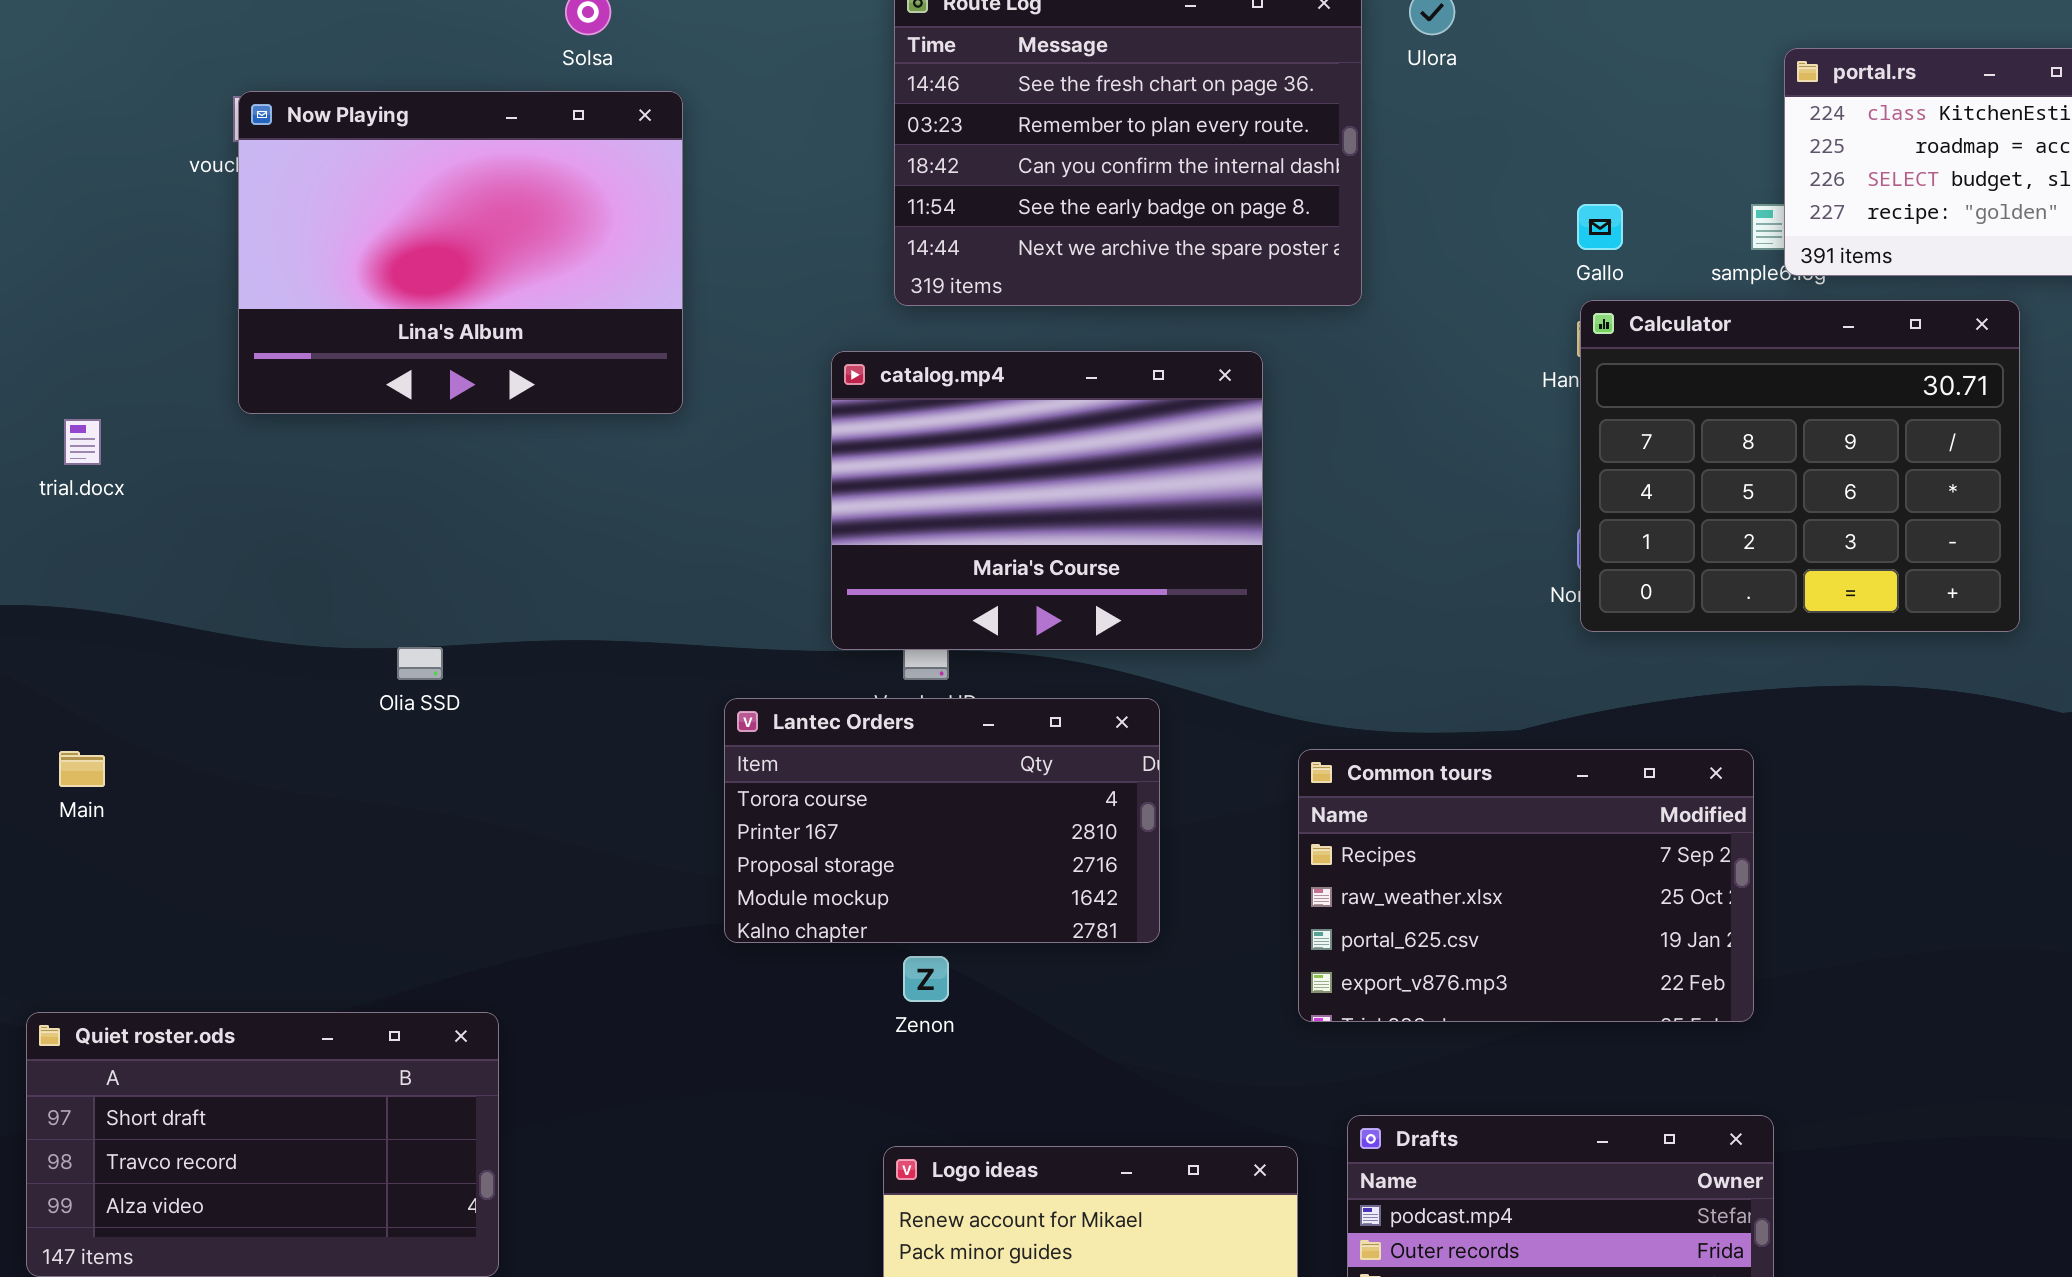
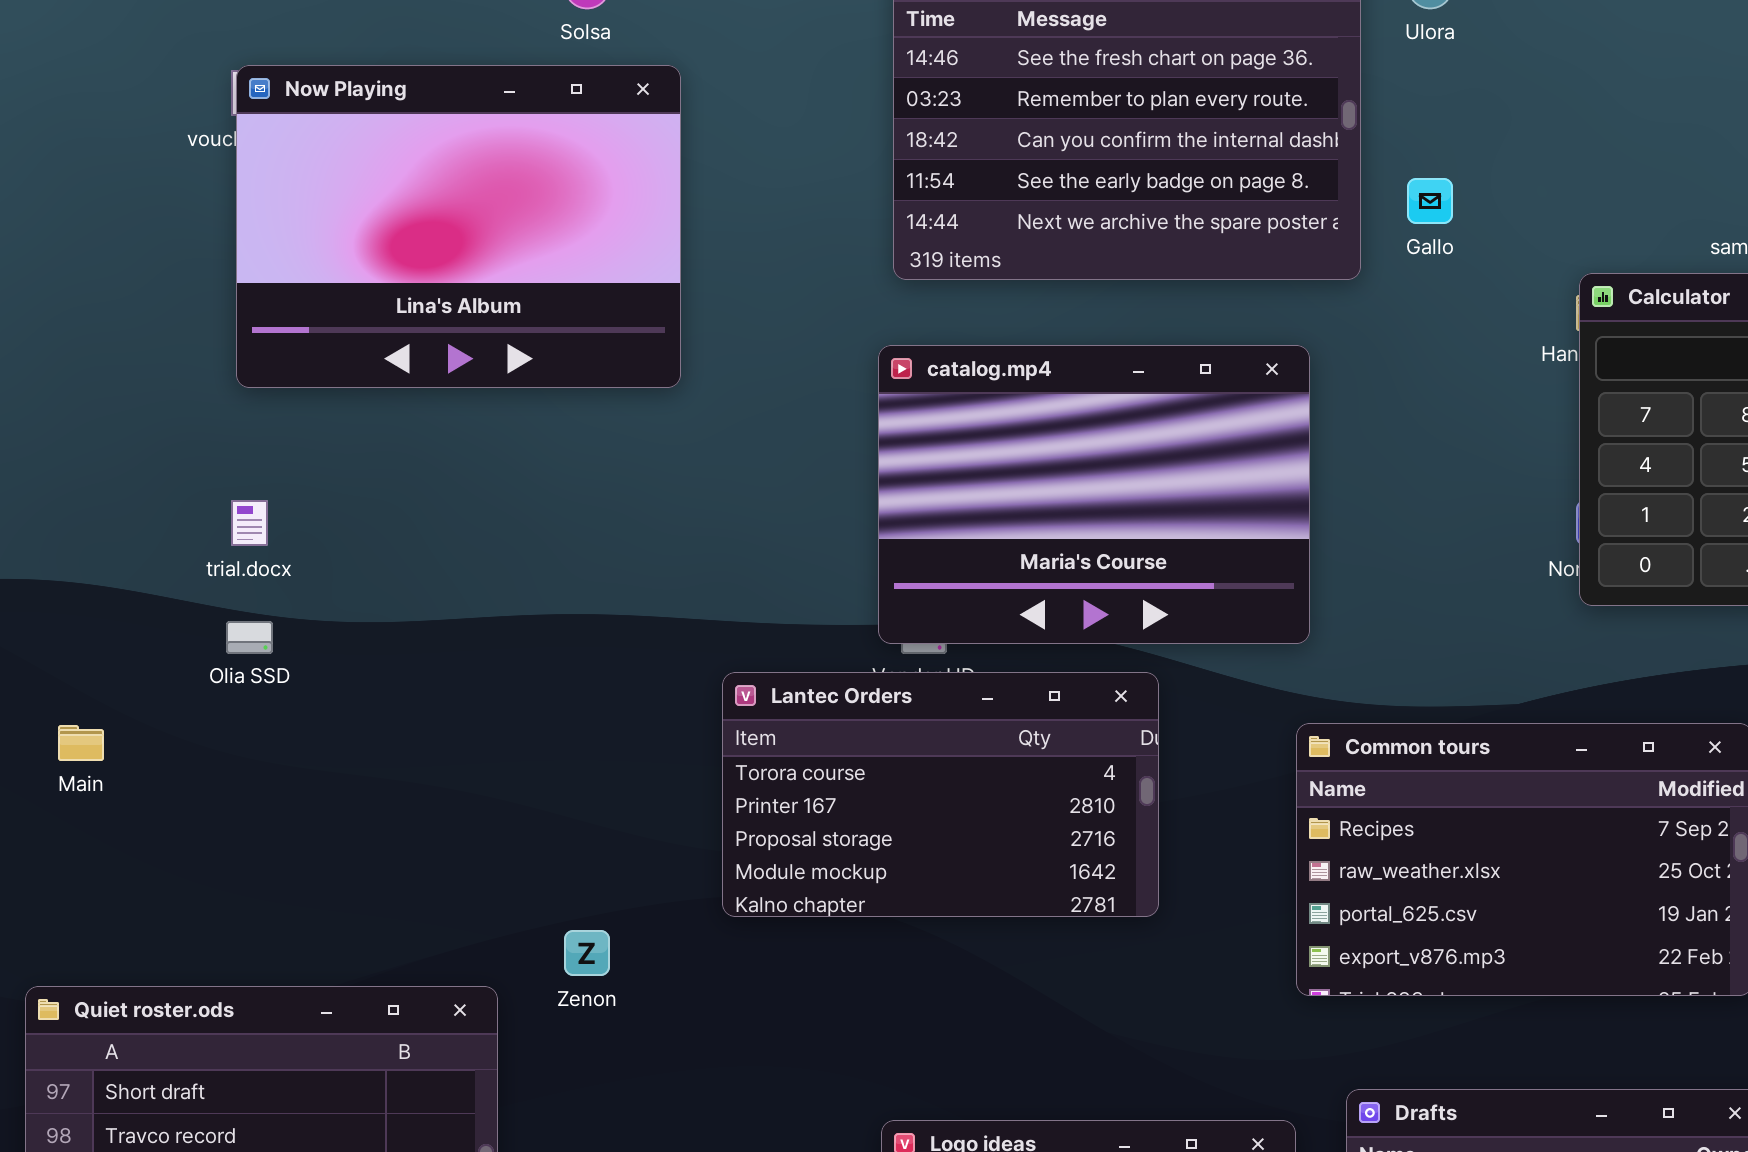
Gallo: [1577,204,1623,250] -> [1407,178,1453,224], moved
catalog.mp4: [831,351,1263,650] -> [878,345,1310,644], moved
trial.docx: [64,419,101,465] -> [231,500,268,546], moved
Olia SSD: [397,647,443,680] -> [226,621,273,654], moved
Zenon: [903,956,949,1002] -> [564,930,610,976], moved

